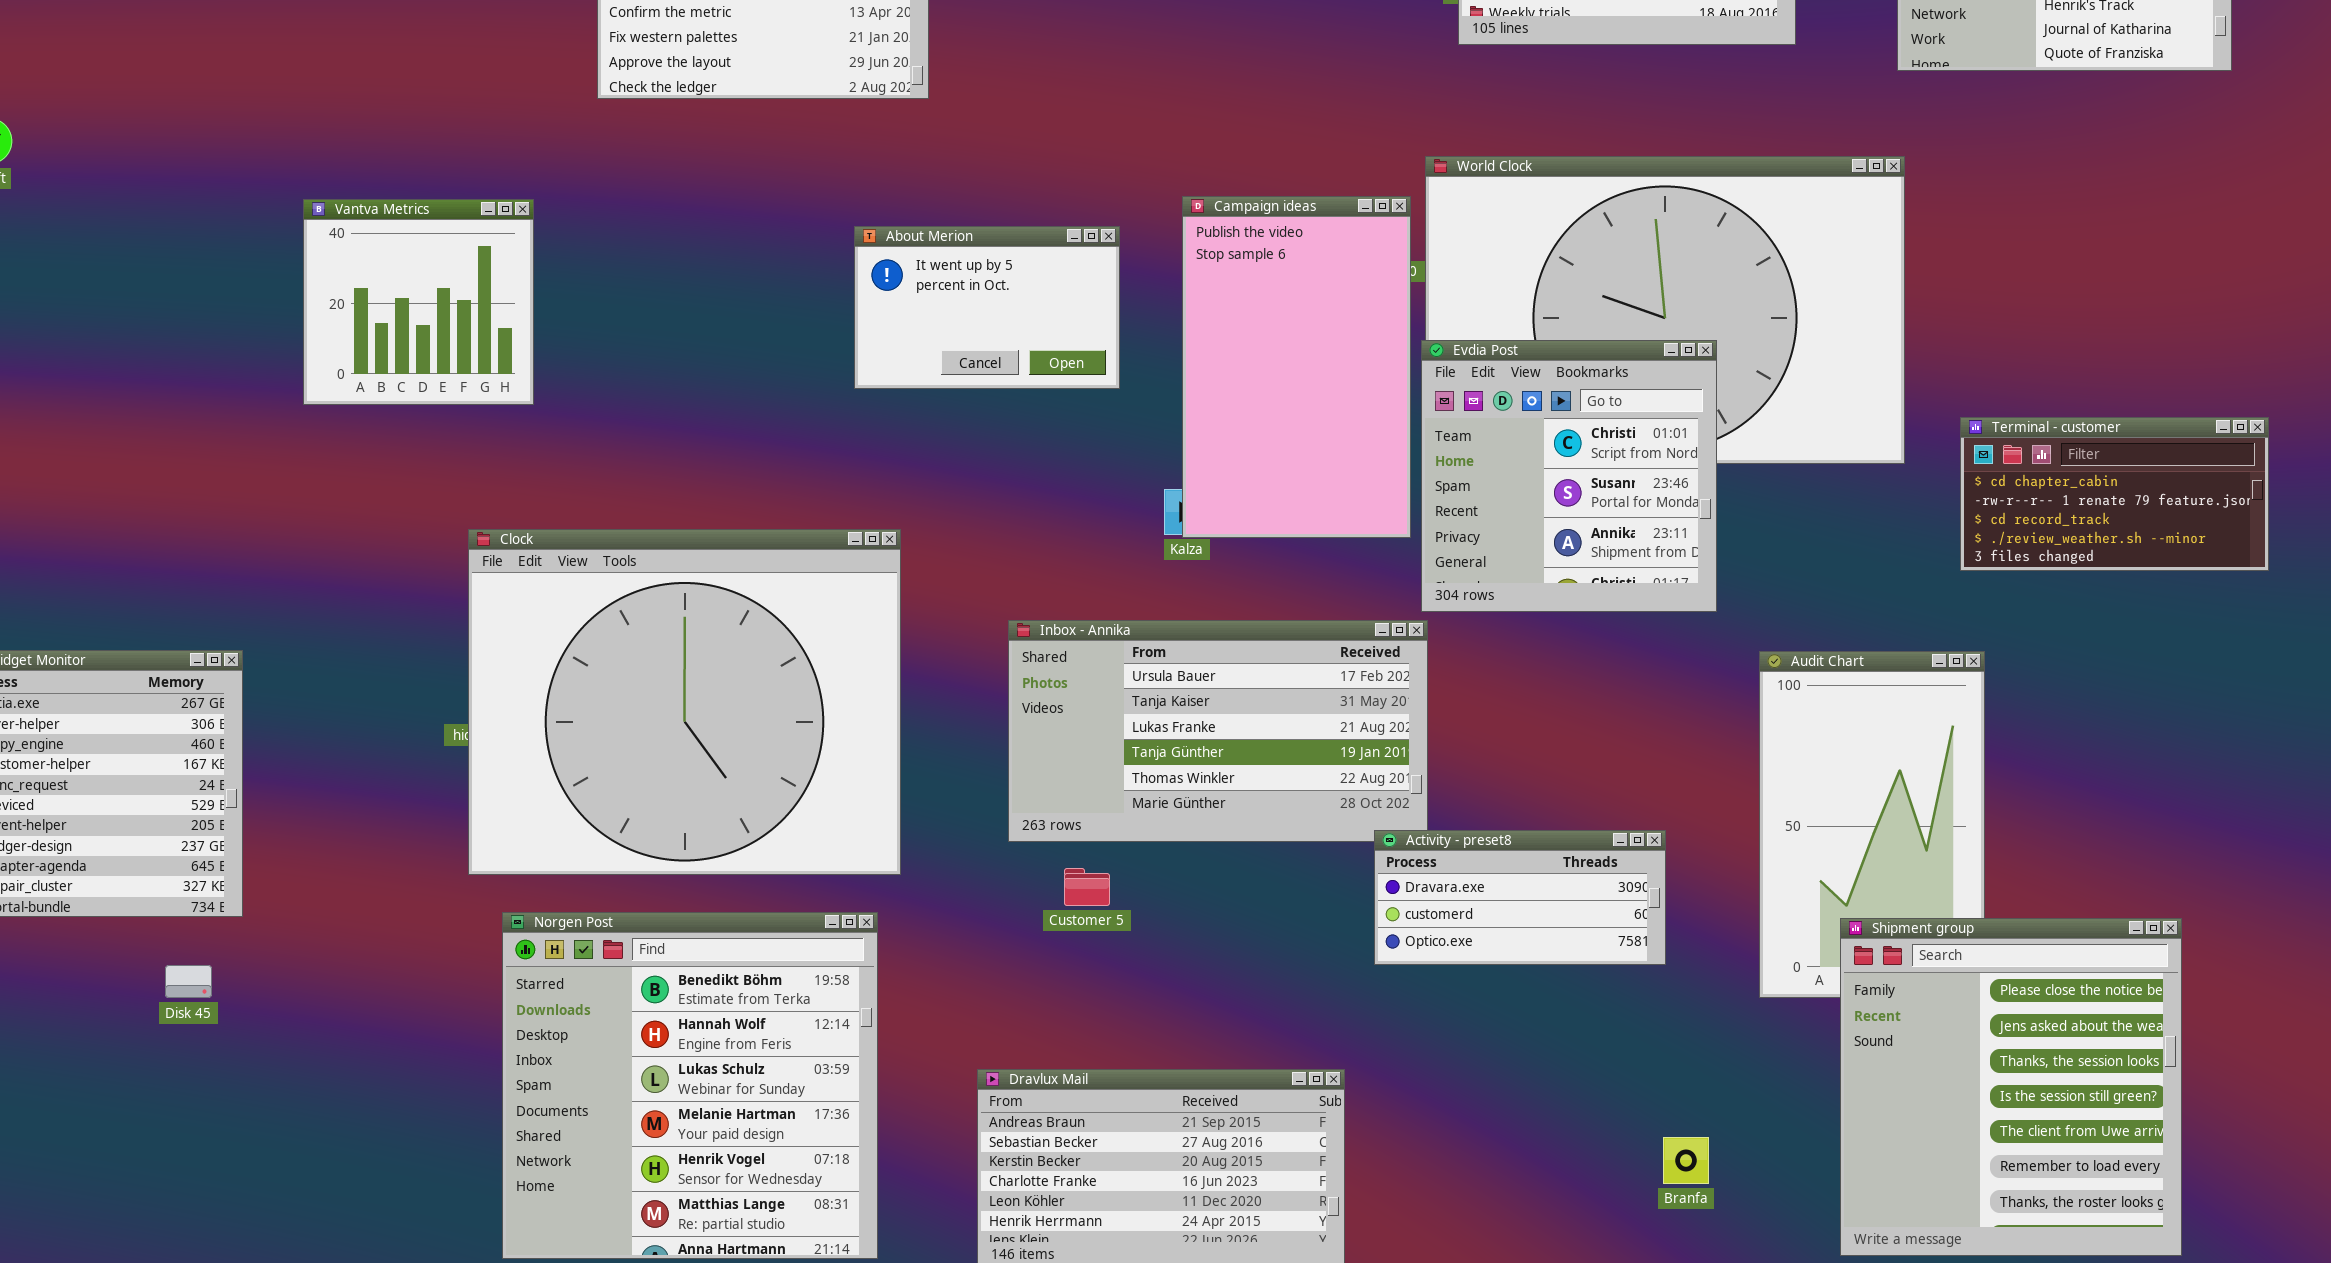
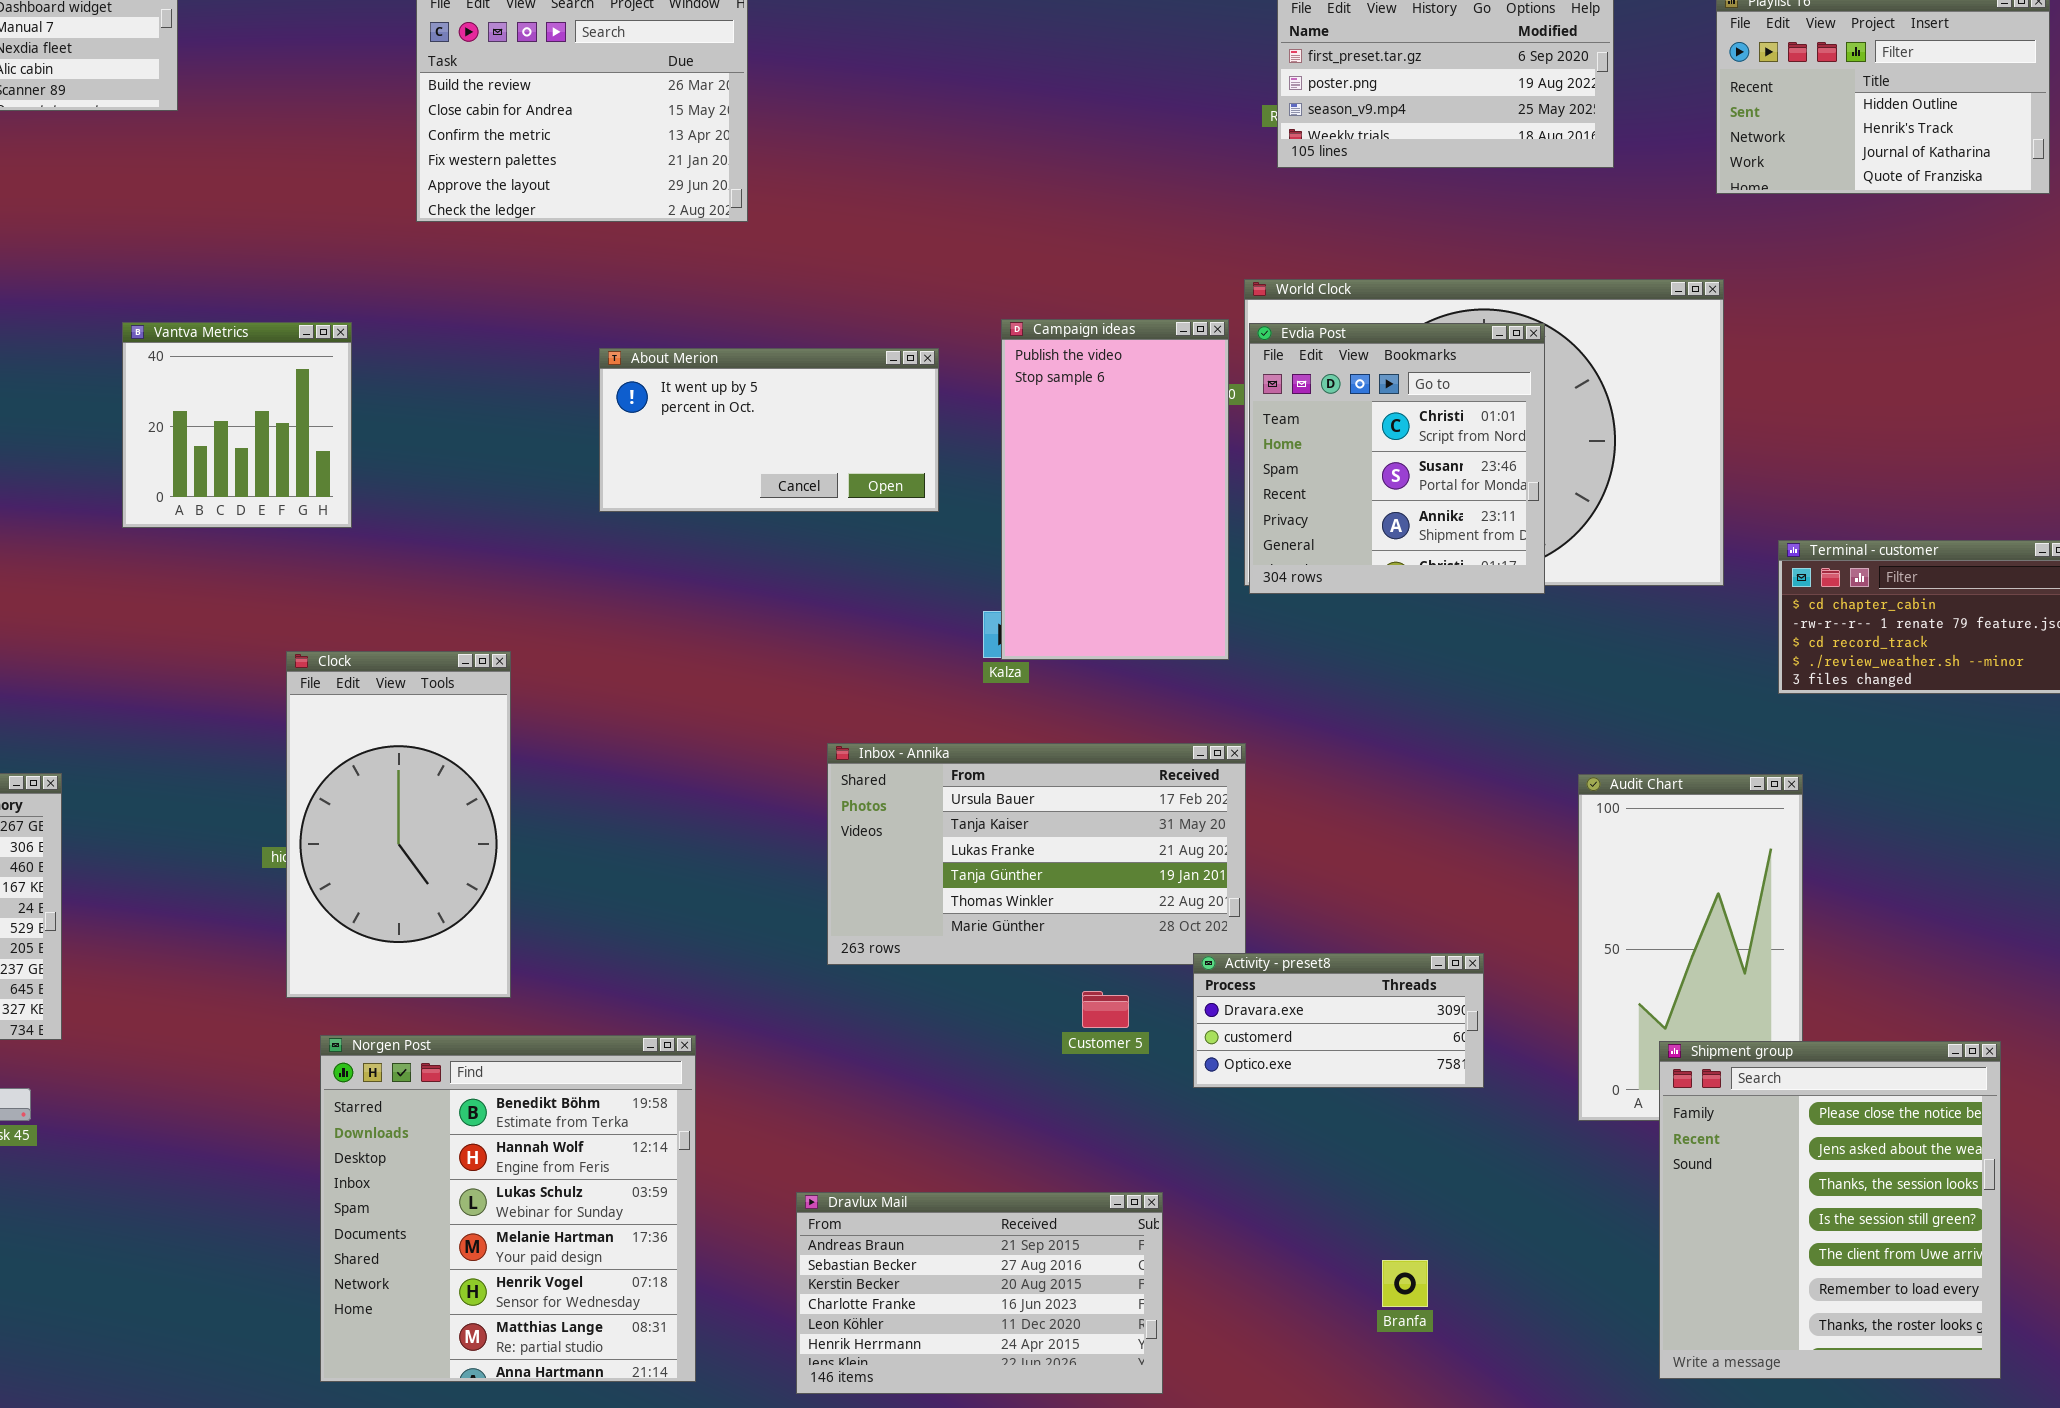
About Merion: [854,226,1120,389] -> [599,348,939,512], resized
Evdia Post: [1421,340,1717,612] -> [1249,323,1545,594], moved
Clock: [468,529,901,875] -> [286,651,511,998], resized
Customer 5: [1064,868,1110,906] -> [1082,991,1129,1028], moved
Branfa: [1663,1137,1709,1184] -> [1382,1260,1428,1307], moved

